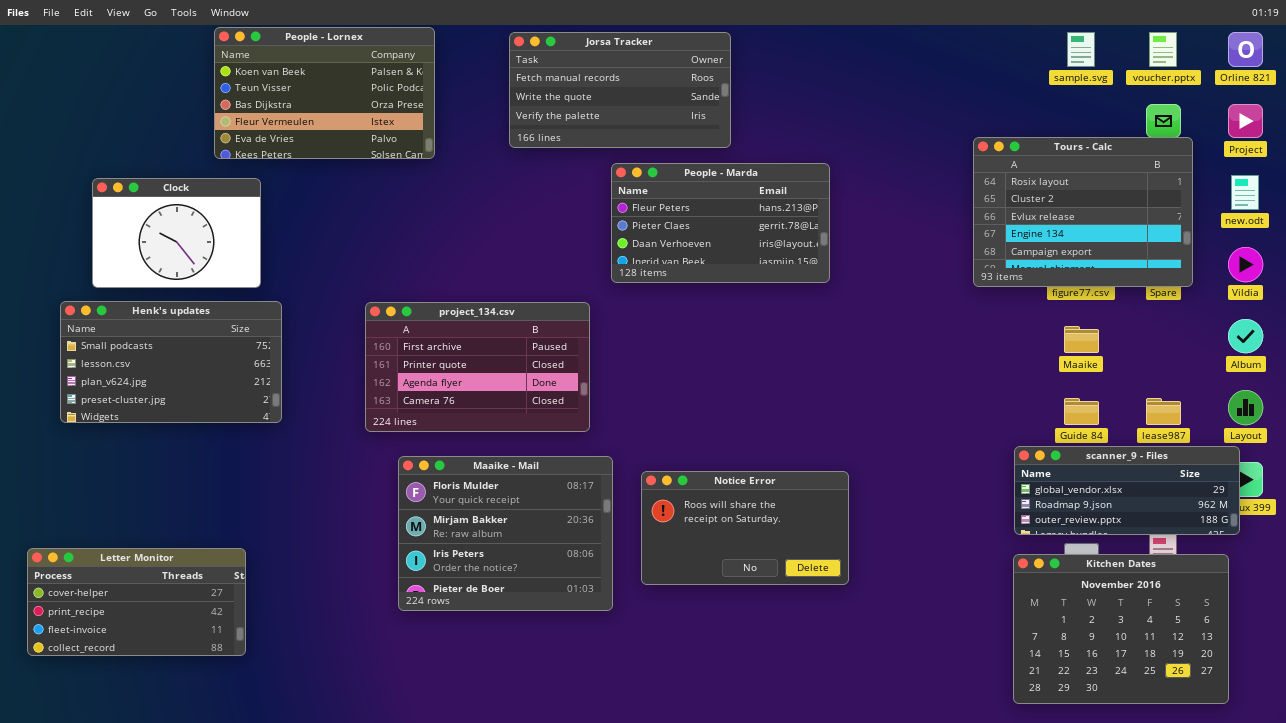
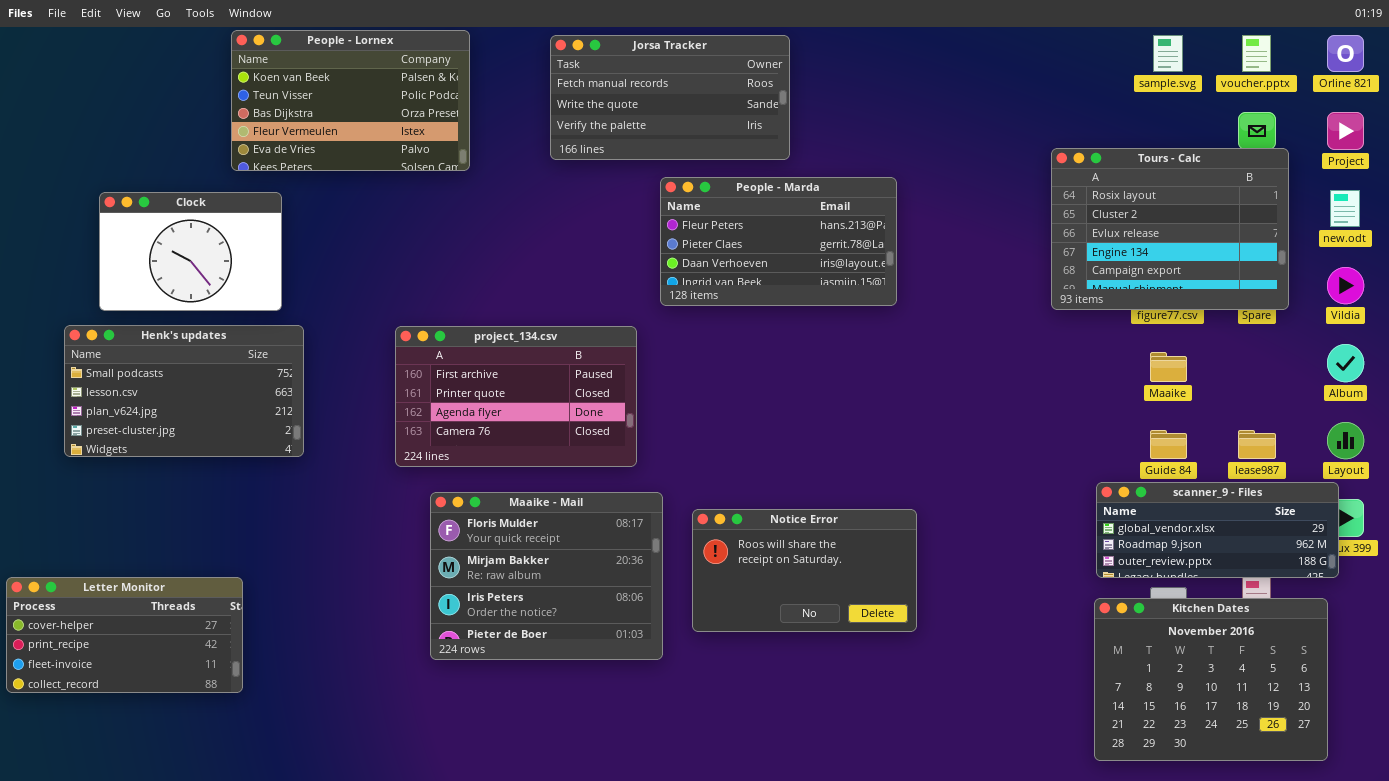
Letter Monitor: [27,548,246,656] -> [6,577,243,693], moved

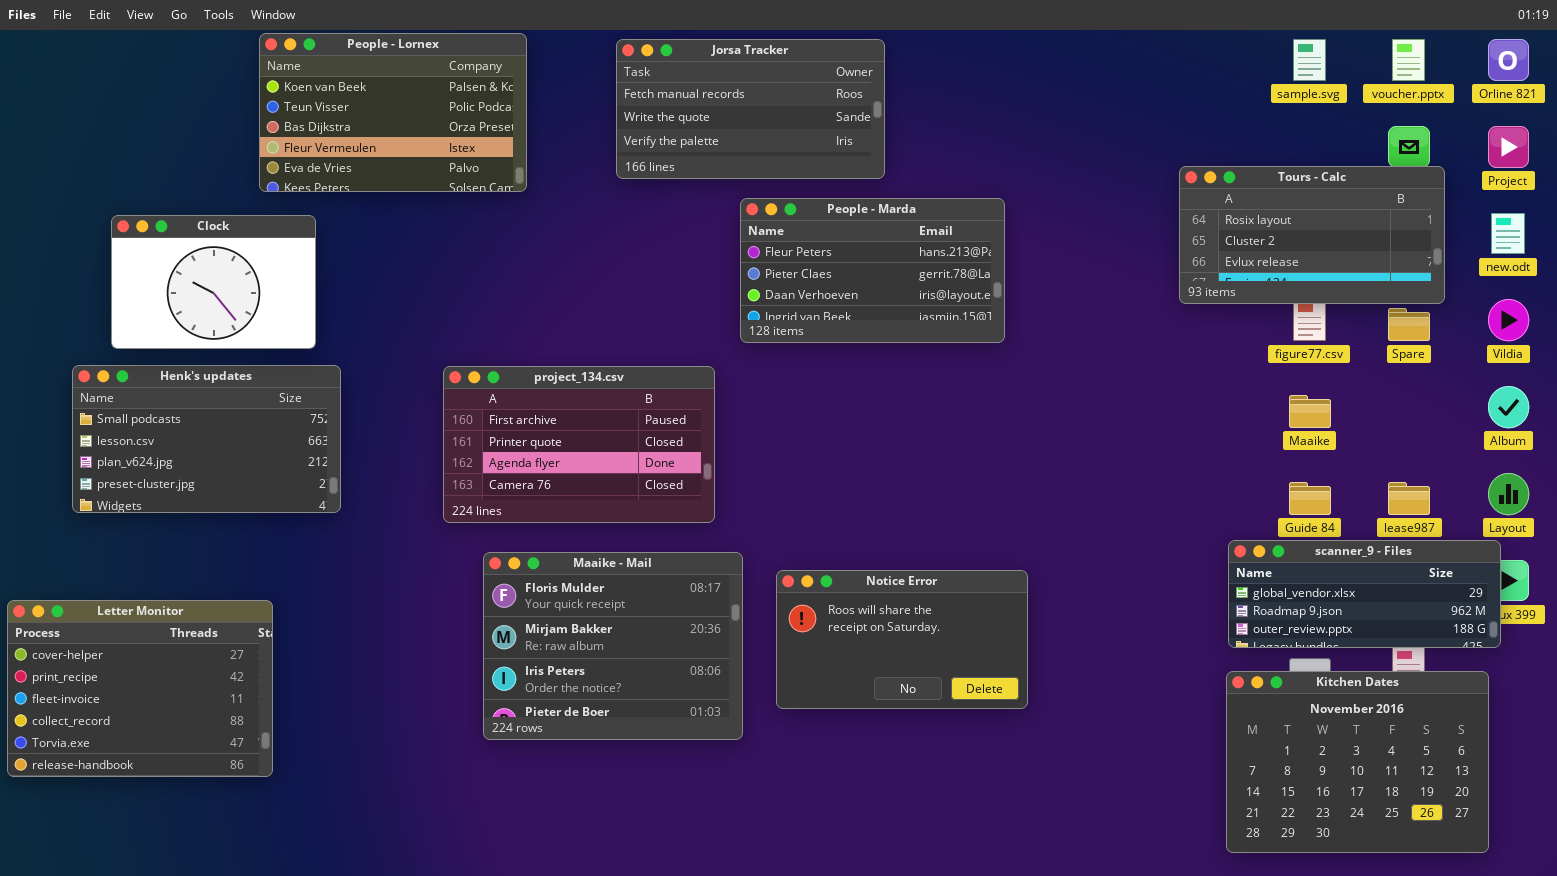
Tours - Calc: [1051,148,1289,310] -> [1179,166,1445,304], resized
Letter Monitor: [6,577,243,693] -> [7,600,273,777], resized

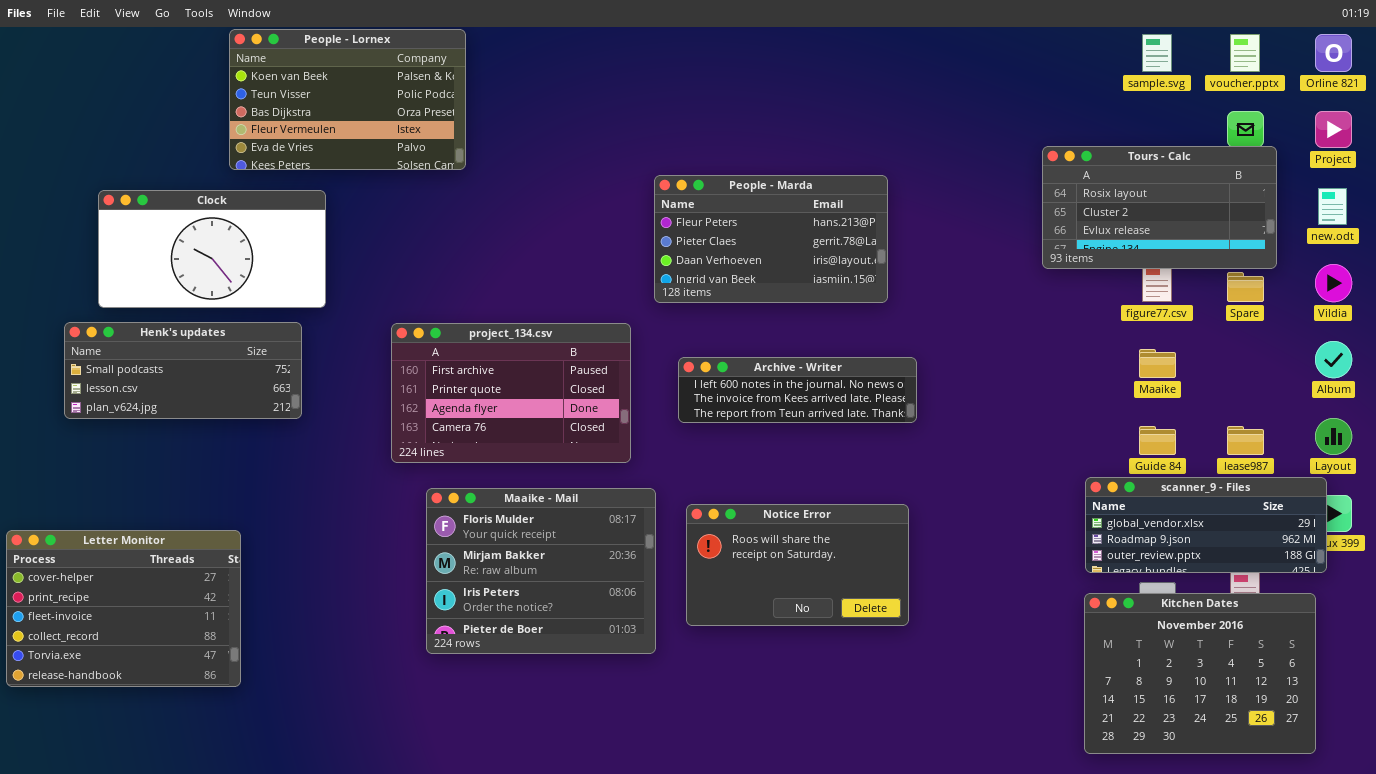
Jorsa Tracker: [616,39,885,179] -> none, closed
Clock: [111,215,316,349] -> [98,190,326,308], resized
Henk's updates: [72,365,341,513] -> [64,322,302,419], resized
Archive - Writer: none -> [678,357,917,423], opened

